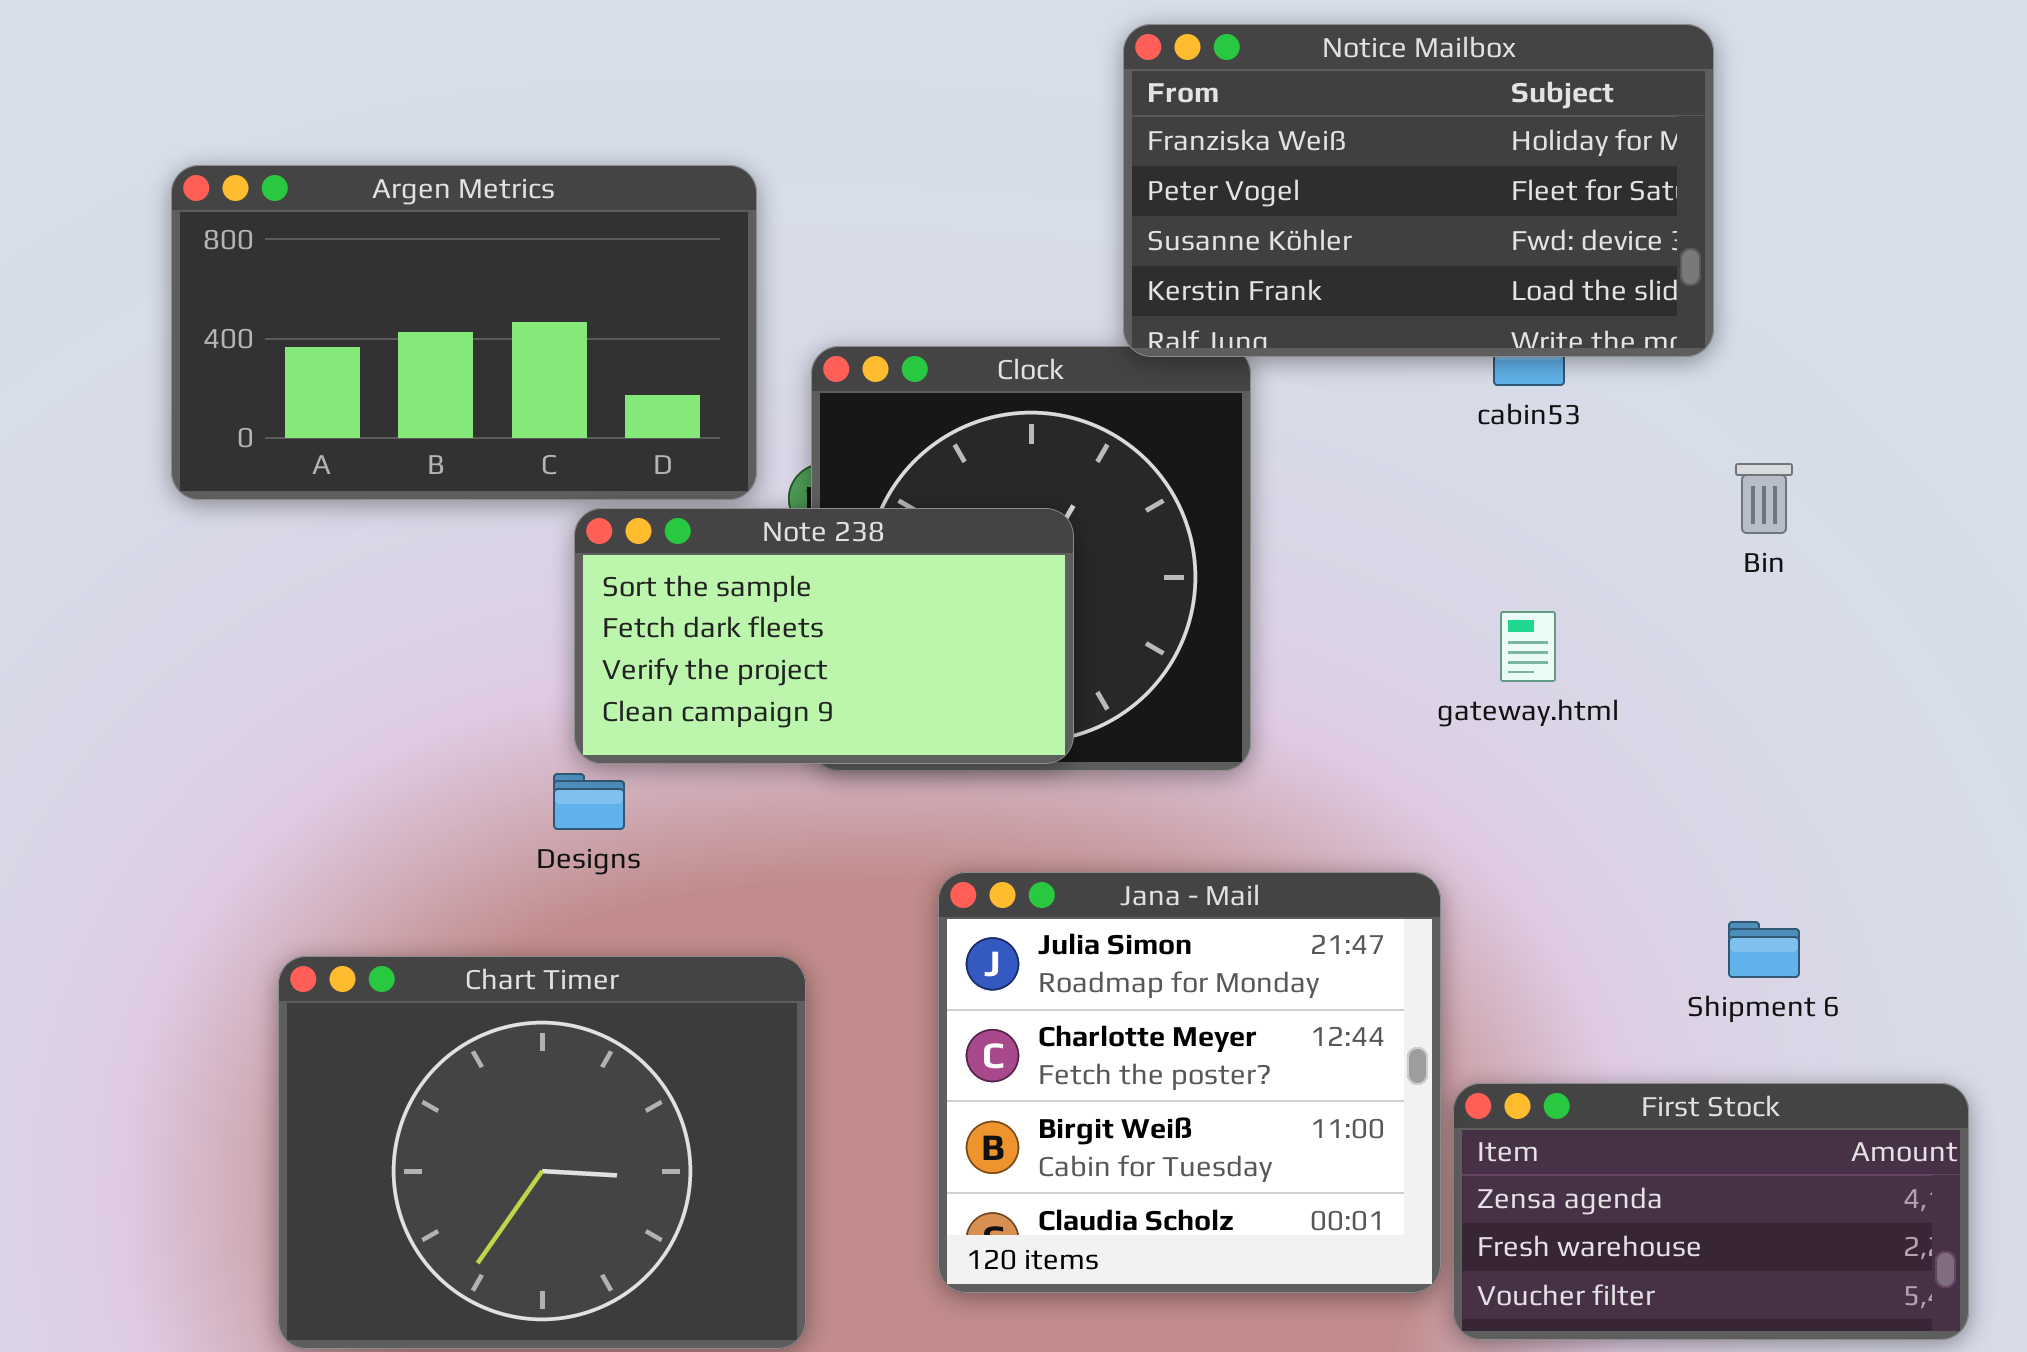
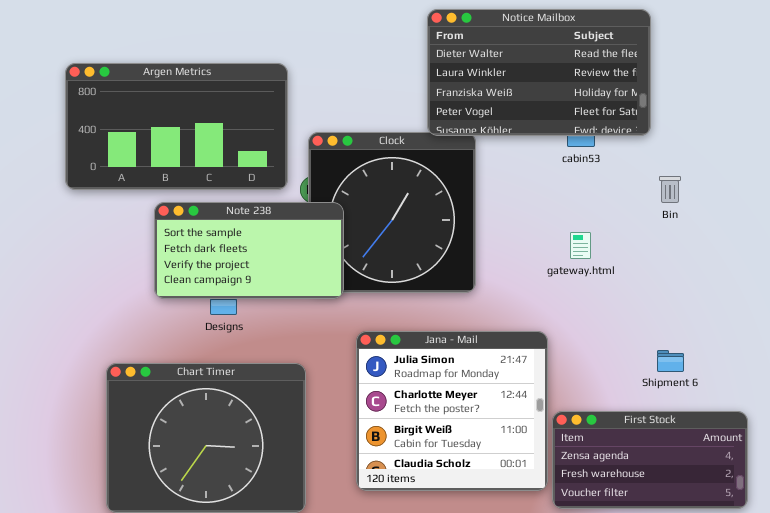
Notice Mailbox: [1123,24,1714,357] -> [427,9,651,136], scrolled up 2 rows
Note 238: [574,508,1074,764] -> [154,202,344,299], moved

